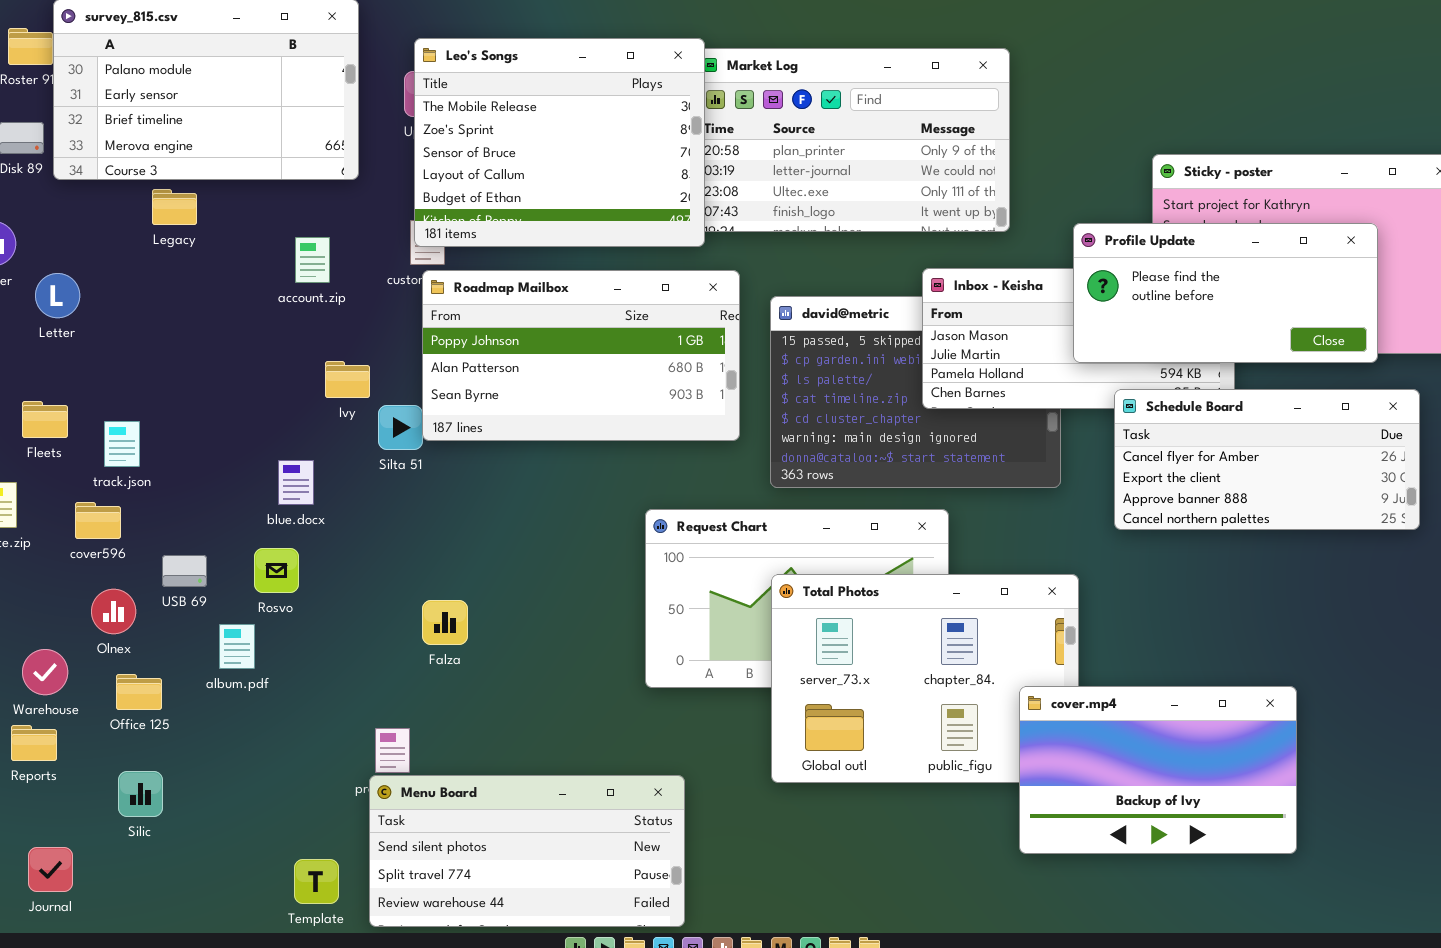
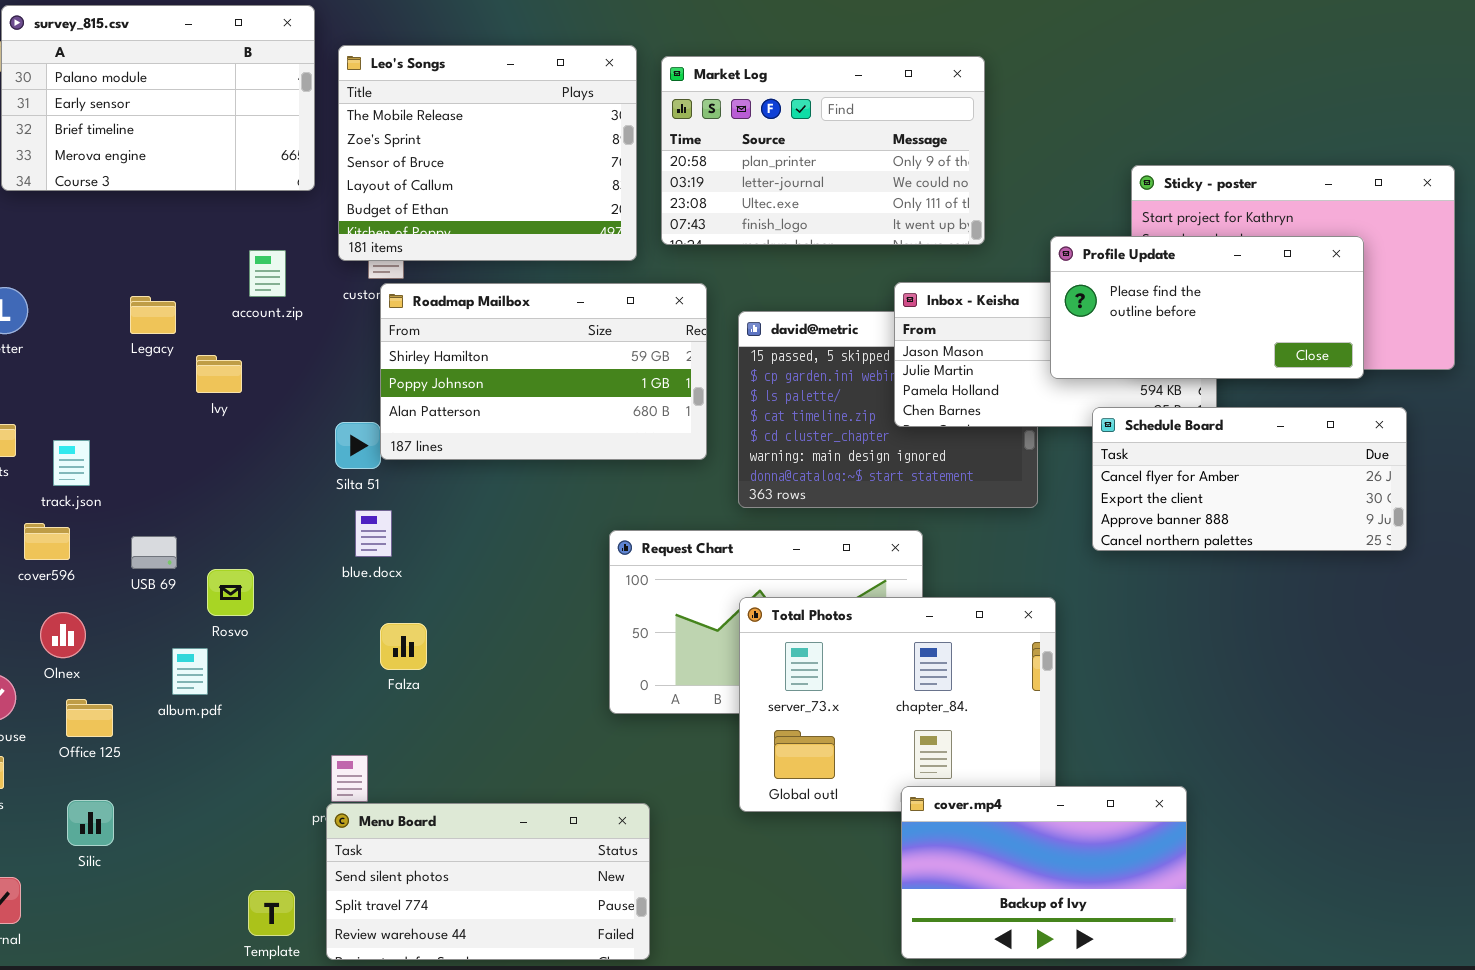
Leo's Songs: [414,38,705,247] -> [338,45,637,261], moved
Legacy: [152,189,197,225] -> [130,296,176,334], moved
Roadmap Mailbox: [422,270,740,441] -> [380,283,707,460], scrolled up 1 row
Ivy: [325,361,370,398] -> [196,355,242,393], moved
blue.docx: [278,460,314,505] -> [355,510,392,557], moved
USB 69: [162,555,207,587] -> [131,536,177,569], moved
cover.mp4: [1019,686,1297,854] -> [901,786,1187,959], moved

